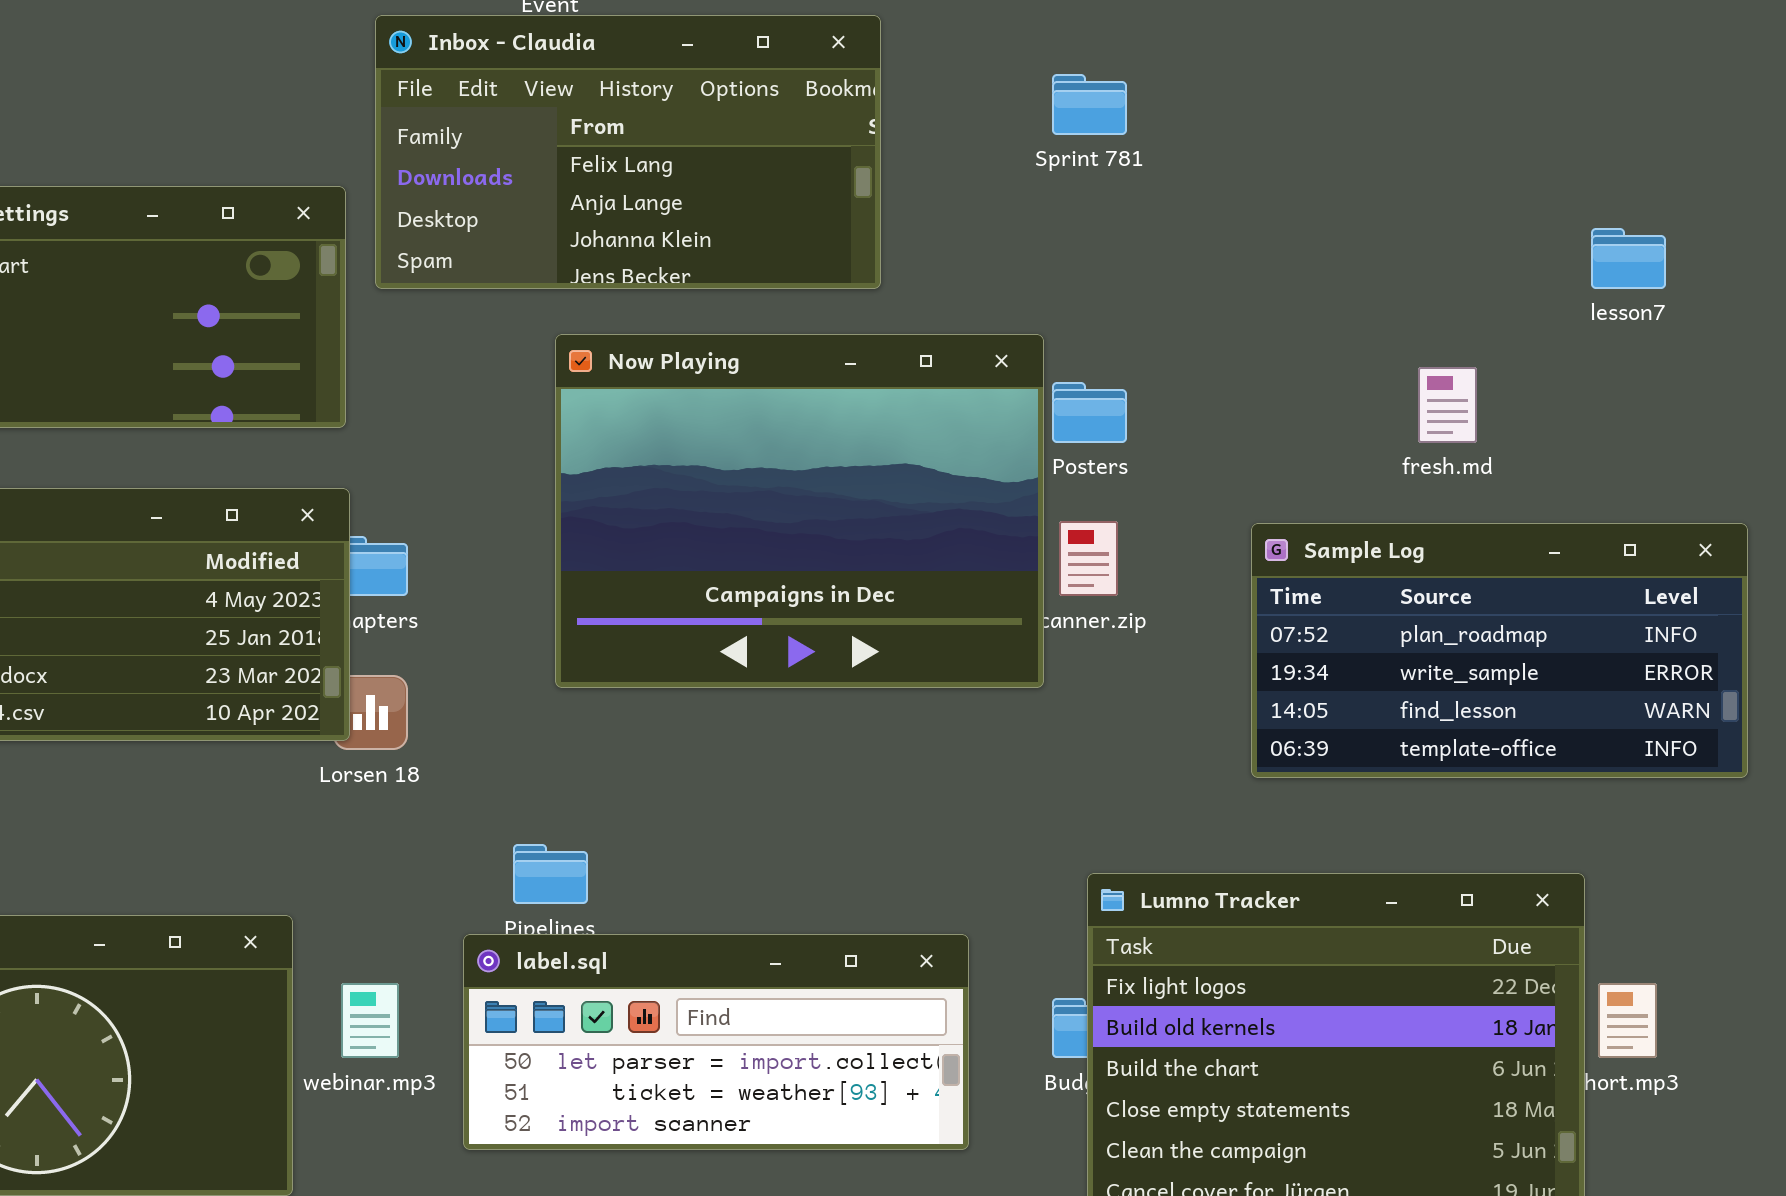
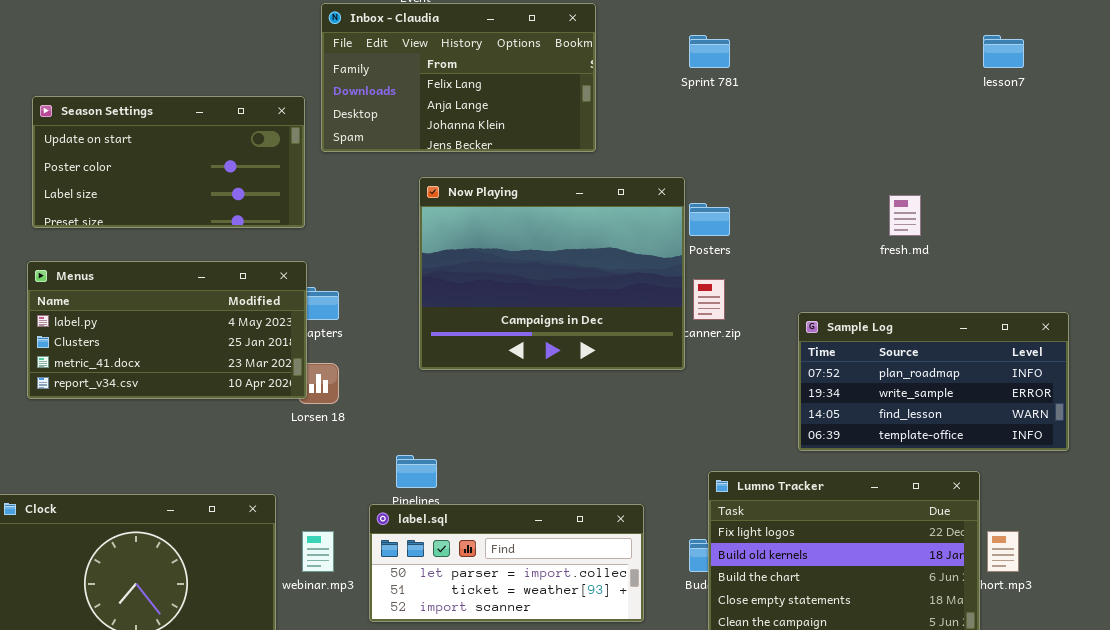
lesson7: [1591,228,1666,289] -> [983,35,1024,68], moved
Sample Log: [1251,523,1748,778] -> [798,312,1069,451], moved

